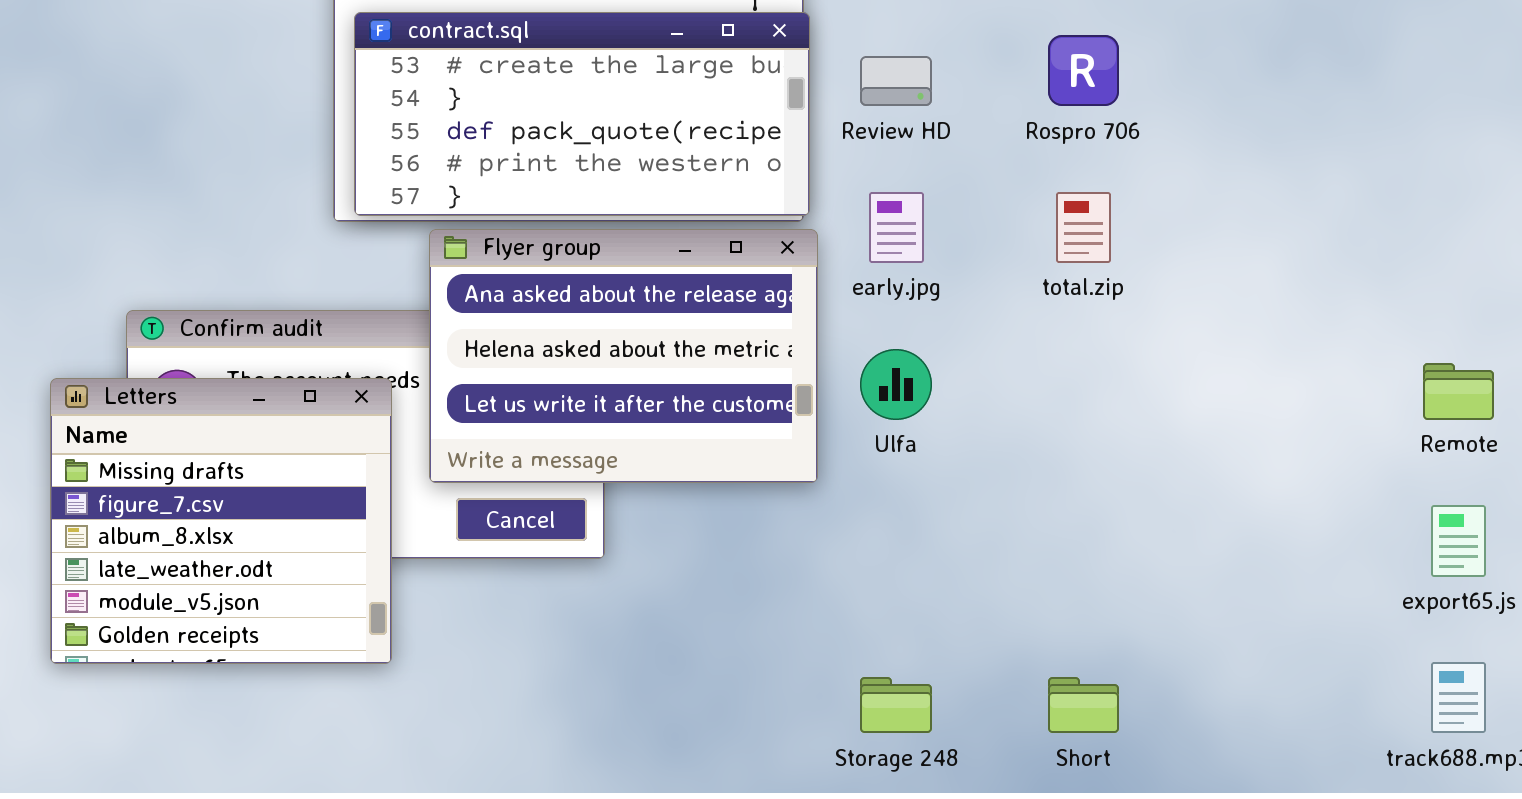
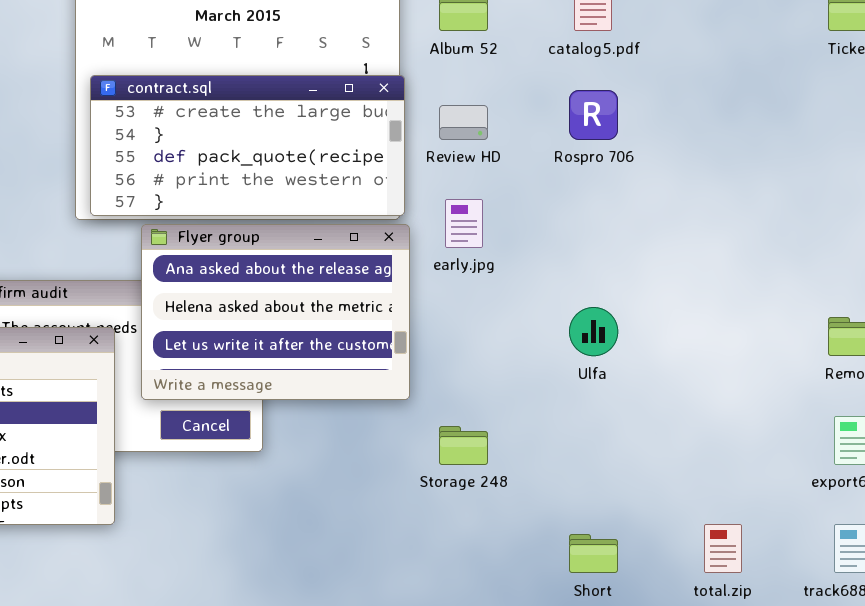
total.zip: [1056,192,1111,263] -> [704,524,742,573], moved
Ulfa: [860,349,932,420] -> [569,307,618,356], moved
Storage 248: [860,677,932,733] -> [439,426,488,465], moved

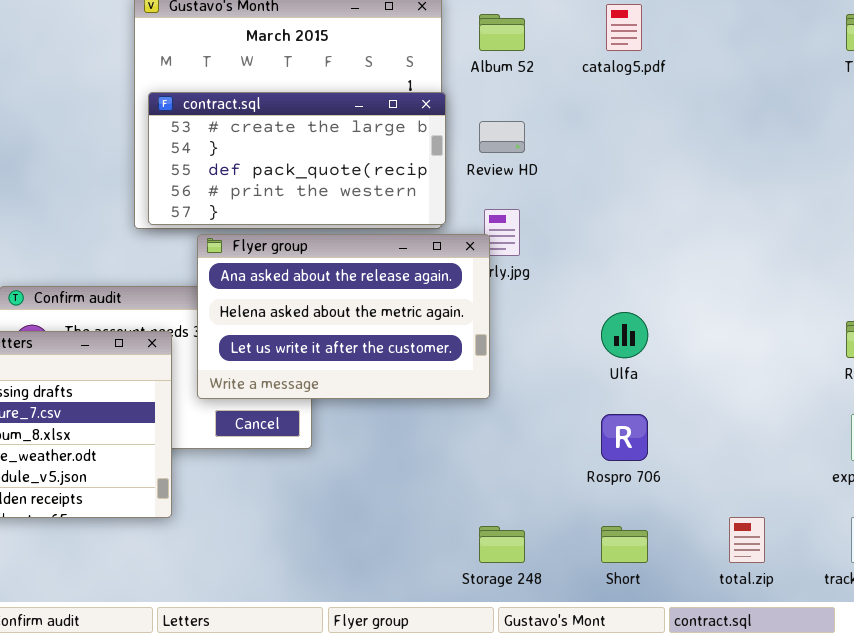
Rospro 706: [569,90,618,140] -> [601,414,648,461], moved
Flyer group: [141,224,410,400] -> [197,234,490,399], resized
Storage 248: [439,426,488,465] -> [479,526,525,563], moved

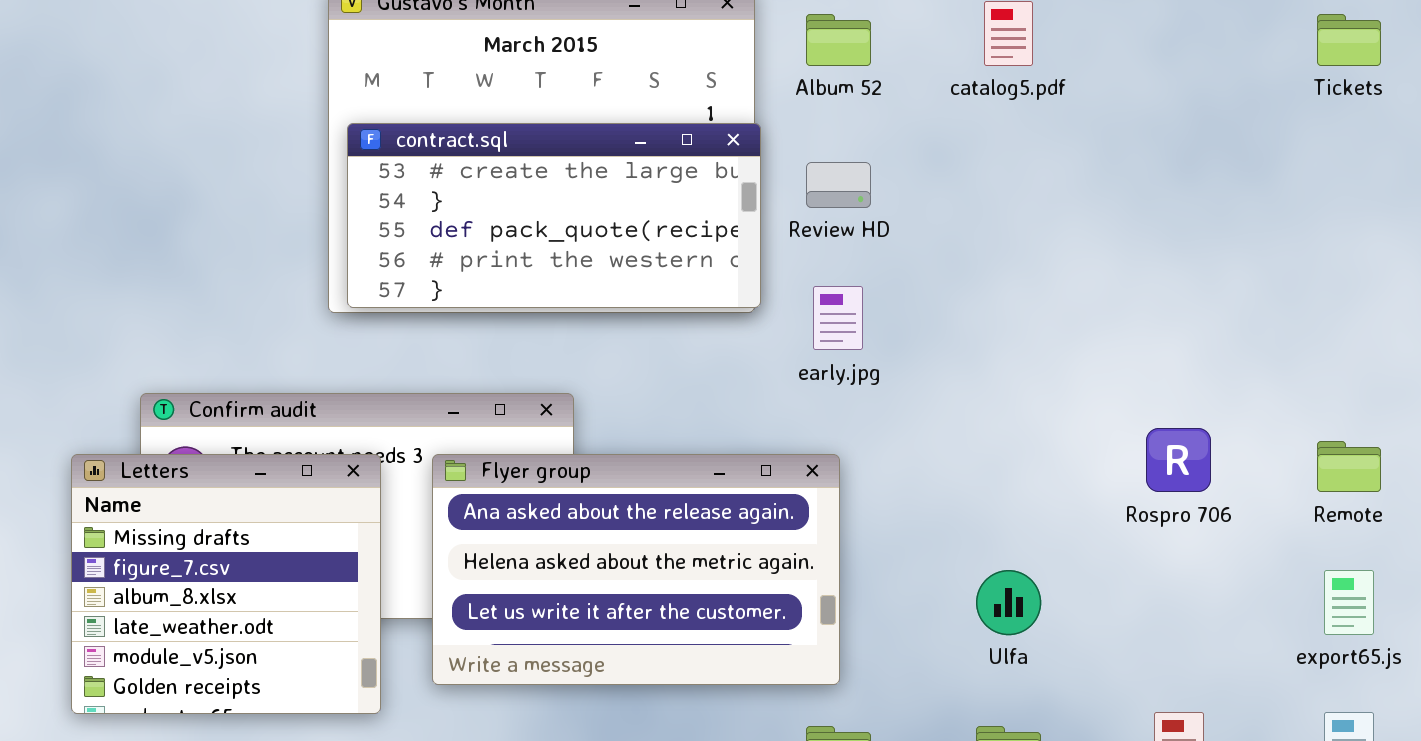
Flyer group: [197,234,490,399] -> [432,454,840,685], moved
Ulfa: [601,312,648,358] -> [976,570,1041,635], moved
Rospro 706: [601,414,648,461] -> [1146,428,1211,492], moved

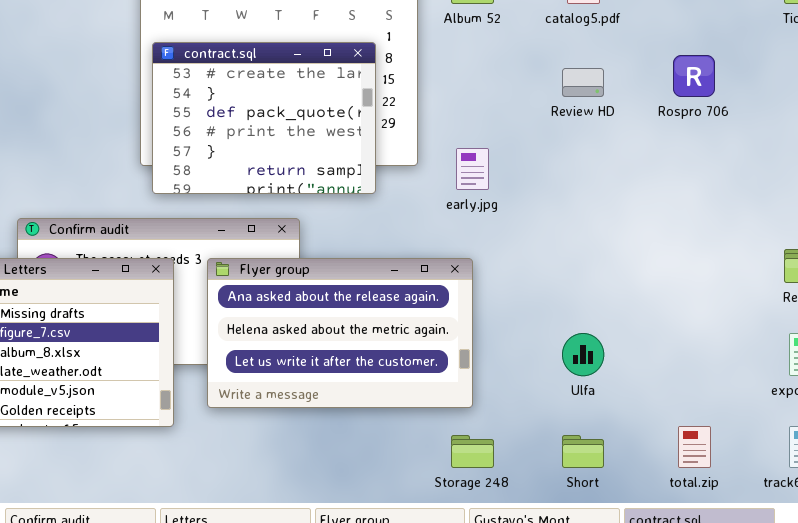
contract.sql: [347,123,761,308] -> [152,42,376,194], resized
Review HD: [806,162,871,208] -> [562,68,604,97], moved
Rospro 706: [1146,428,1211,492] -> [673,55,715,97], moved

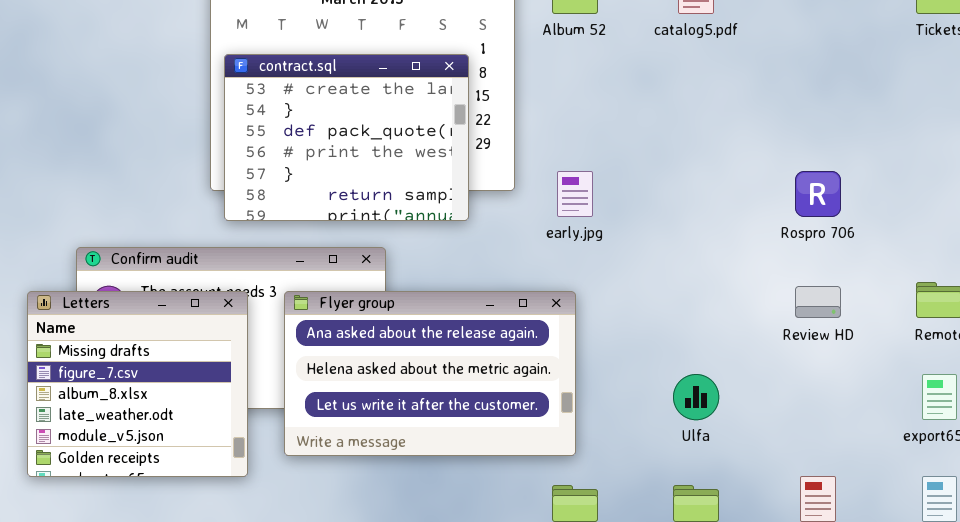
Rospro 706: [673,55,715,97] -> [795,171,841,217], moved
Review HD: [562,68,604,97] -> [795,286,841,318], moved

